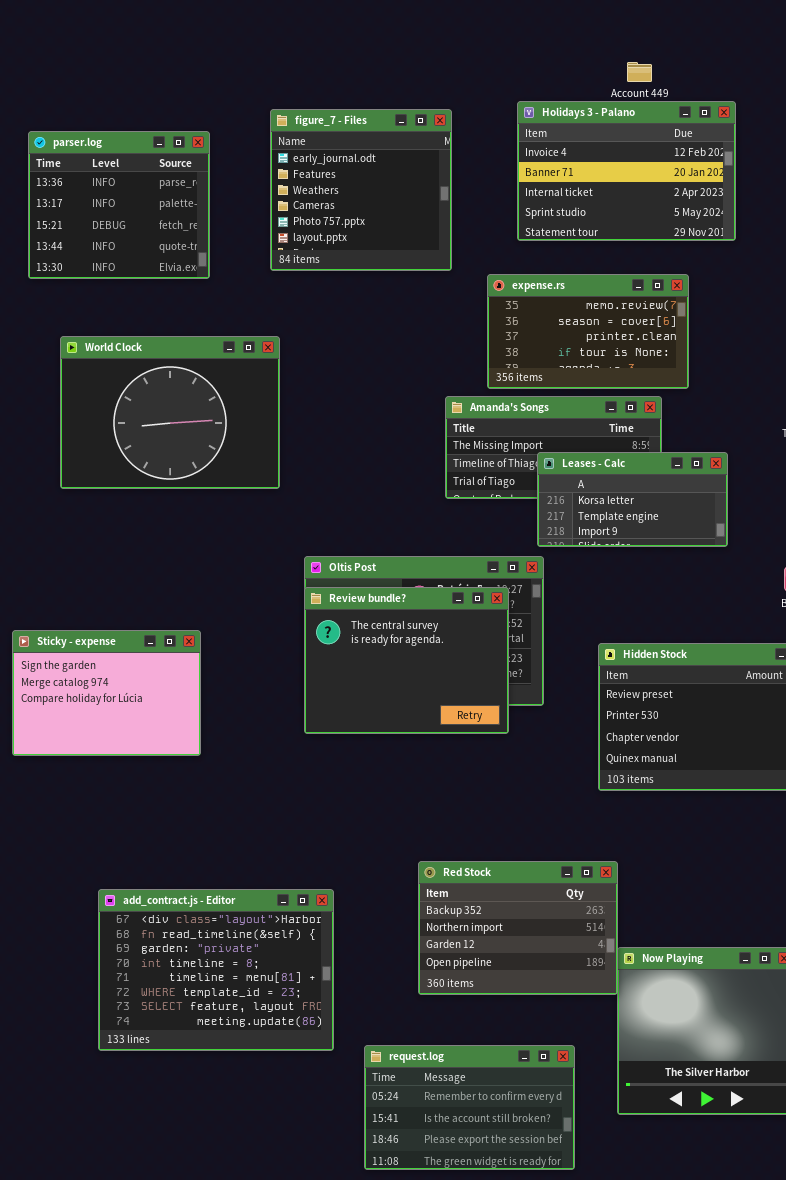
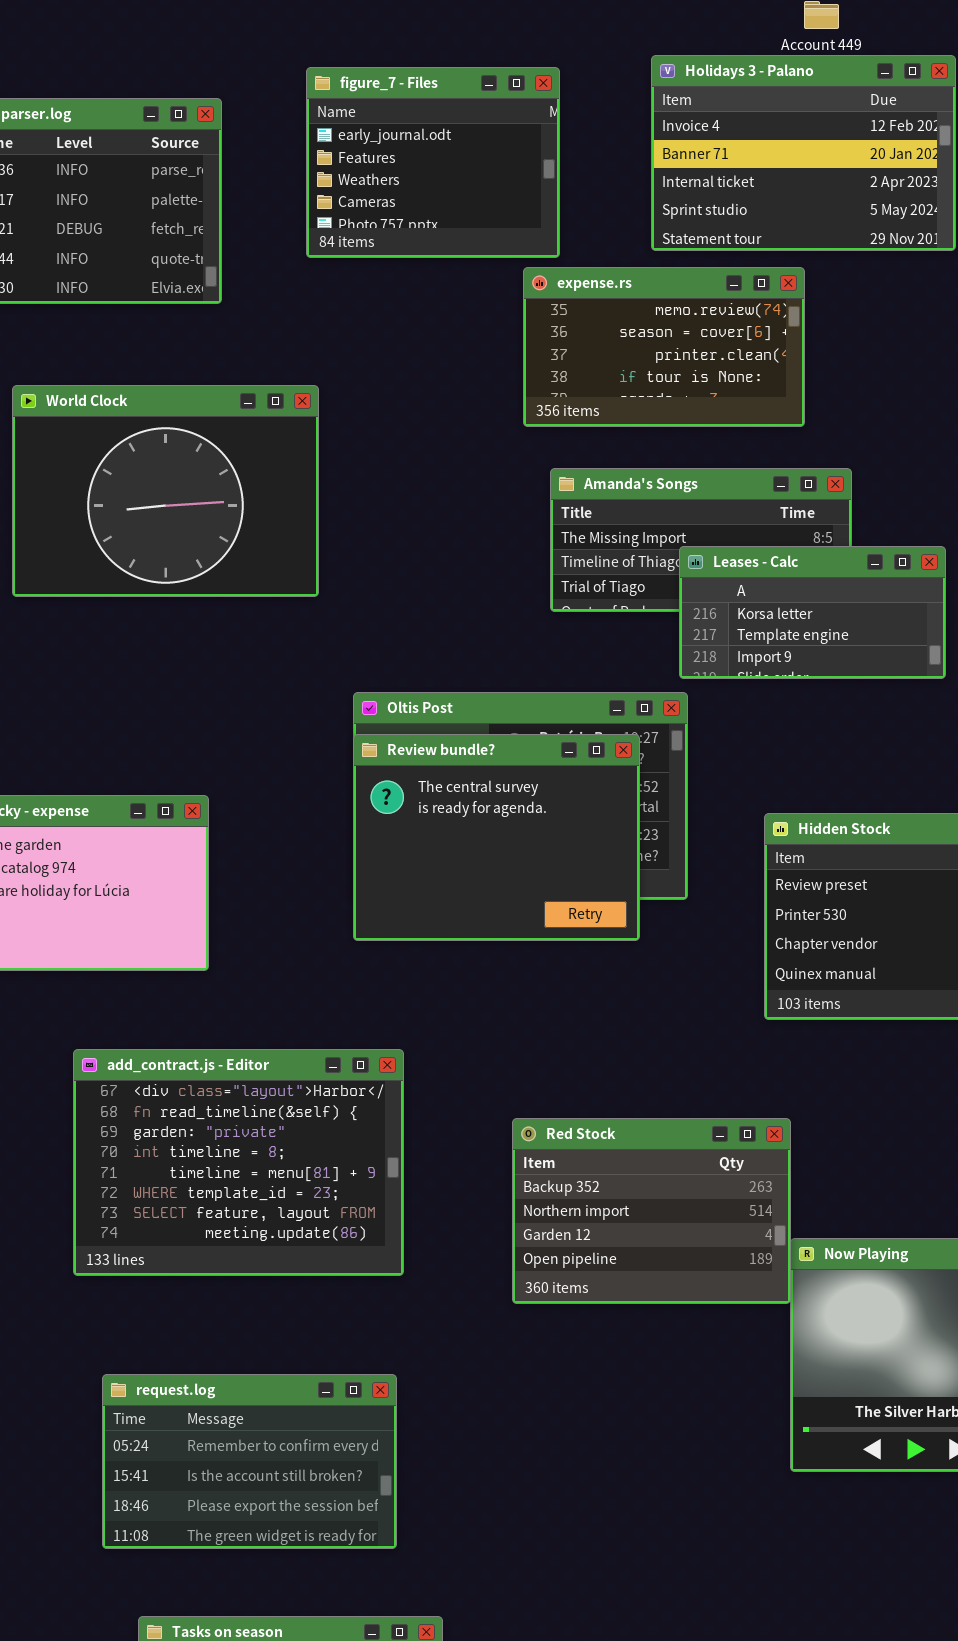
figure_7 - Files: [270,109,452,271] -> [306,67,560,258], resized
expense.rs: [487,274,689,389] -> [523,267,805,427], moved
add_contract.js - Editor: [98,889,334,1051] -> [73,1049,404,1276], moved
request.log: [364,1045,575,1170] -> [102,1374,397,1549], moved

